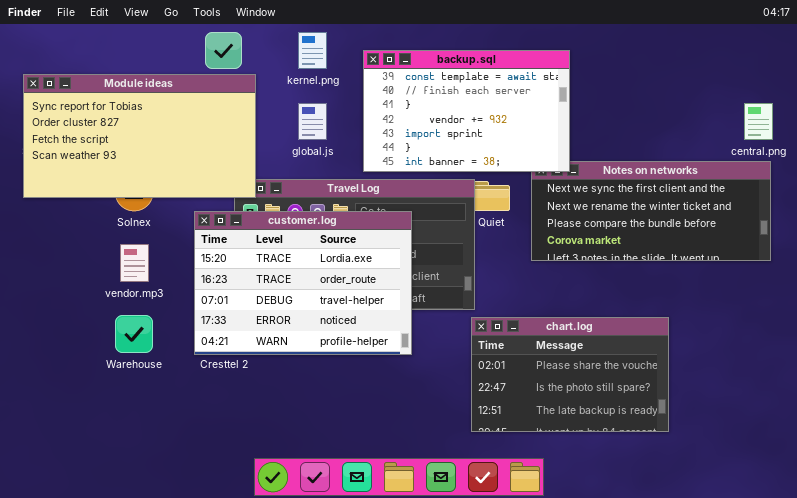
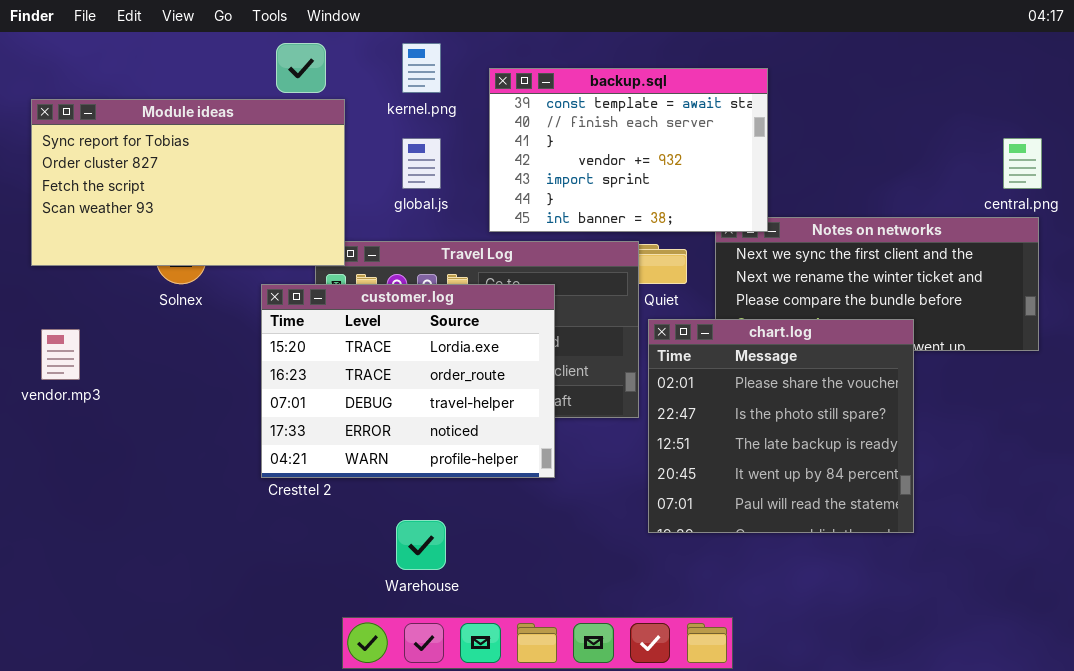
vendor.mp3: [120,244,149,282] -> [41,329,80,380], moved
Warehouse: [115,315,153,353] -> [396,520,446,570], moved
chart.log: [471,317,669,432] -> [648,319,914,533], moved, resized

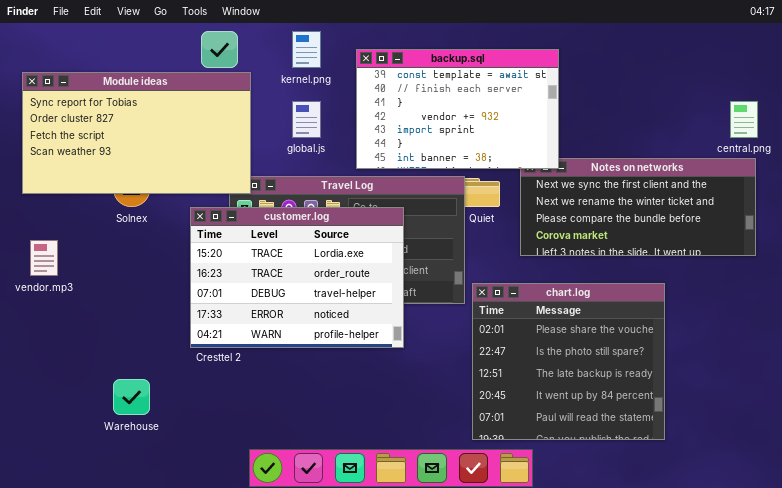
chart.log: [648,319,914,533] -> [472,283,665,440], moved
Warehouse: [396,520,446,570] -> [113,379,150,415], moved

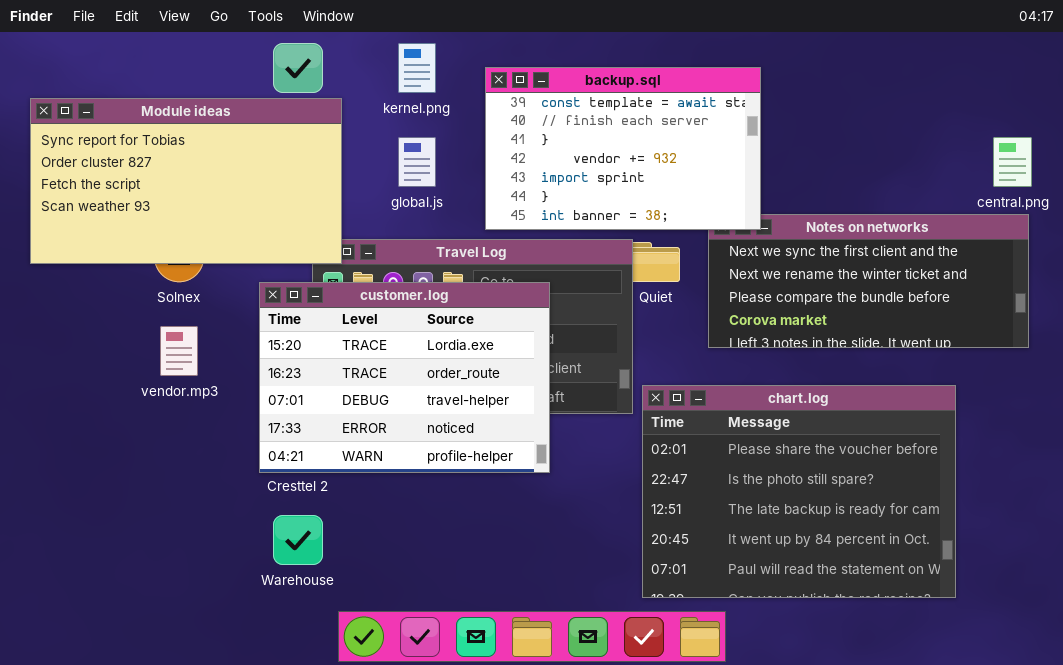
vendor.mp3: [30,240,58,276] -> [160,326,198,376], moved
chart.log: [472,283,665,440] -> [642,385,956,598], resized
Warehouse: [113,379,150,415] -> [273,515,323,565], moved

